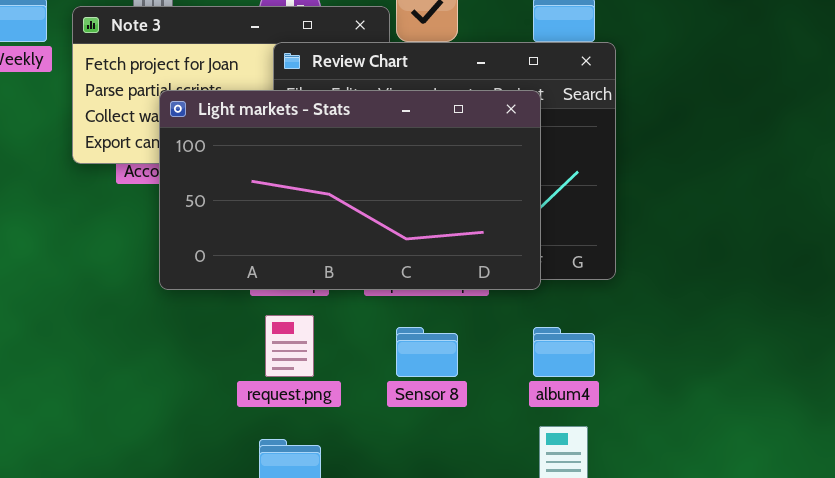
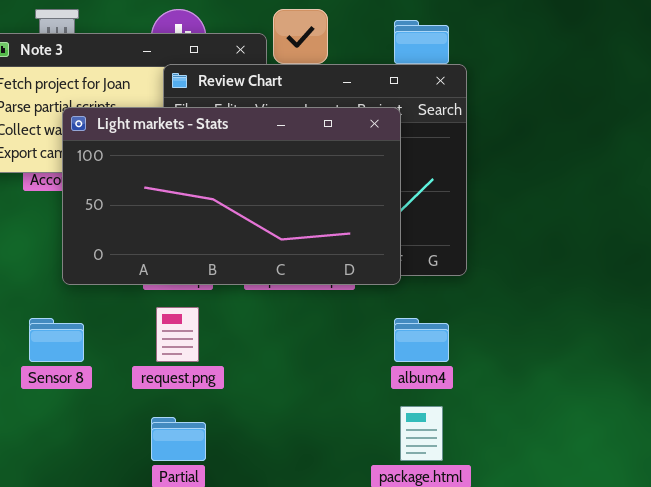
Sensor 8: [396,327,458,377] -> [29,318,84,362], moved

